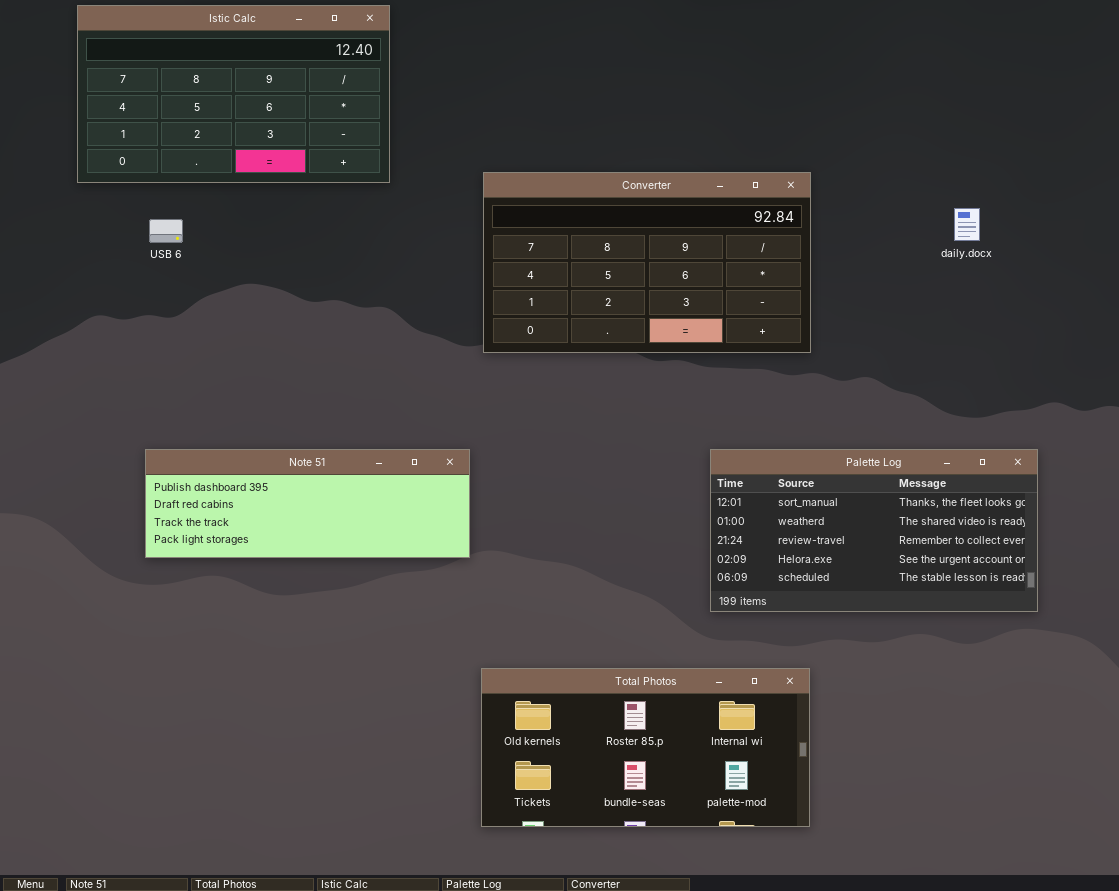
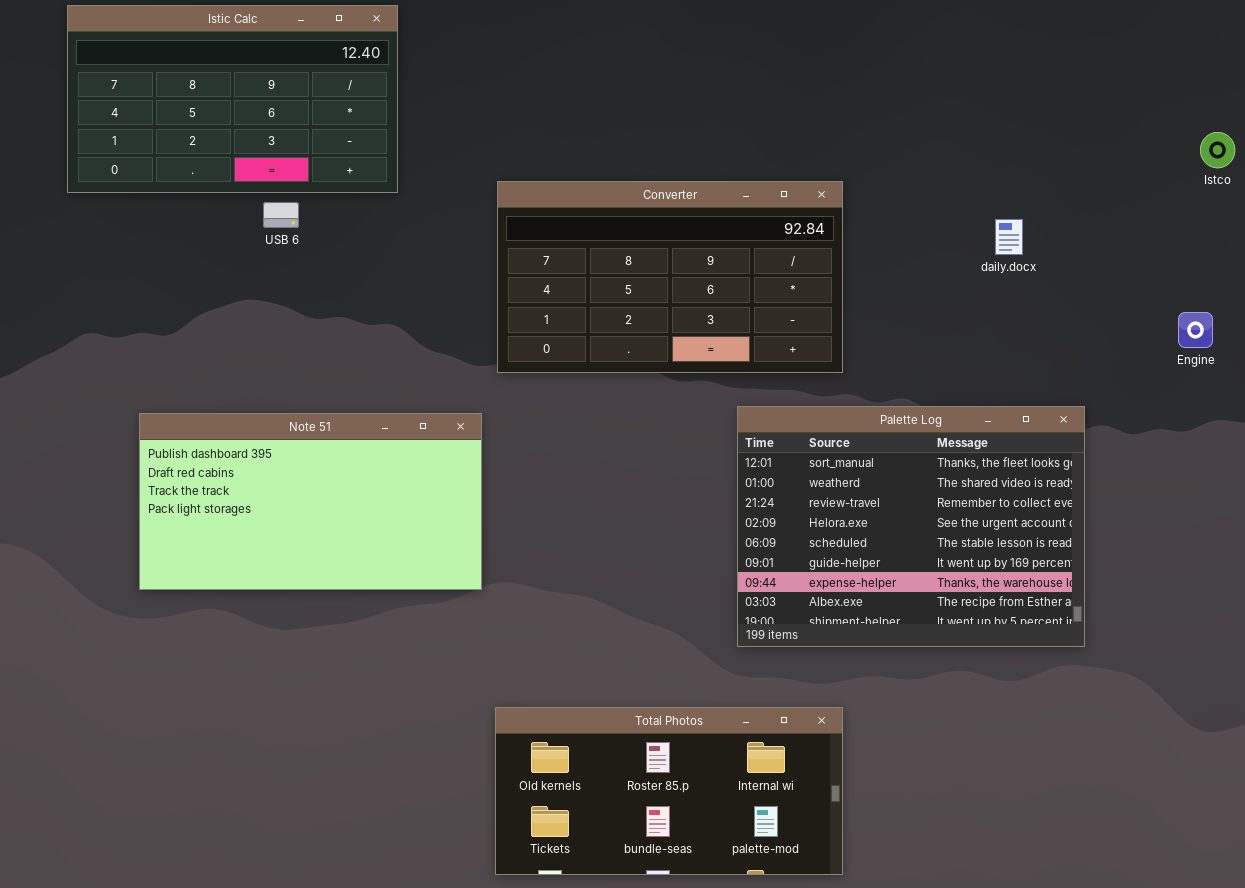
USB 6: [149,219,183,243] -> [263,202,299,228], moved
Note 51: [145,449,470,558] -> [139,413,482,590], resized
Palette Log: [710,449,1038,612] -> [737,406,1085,647], resized

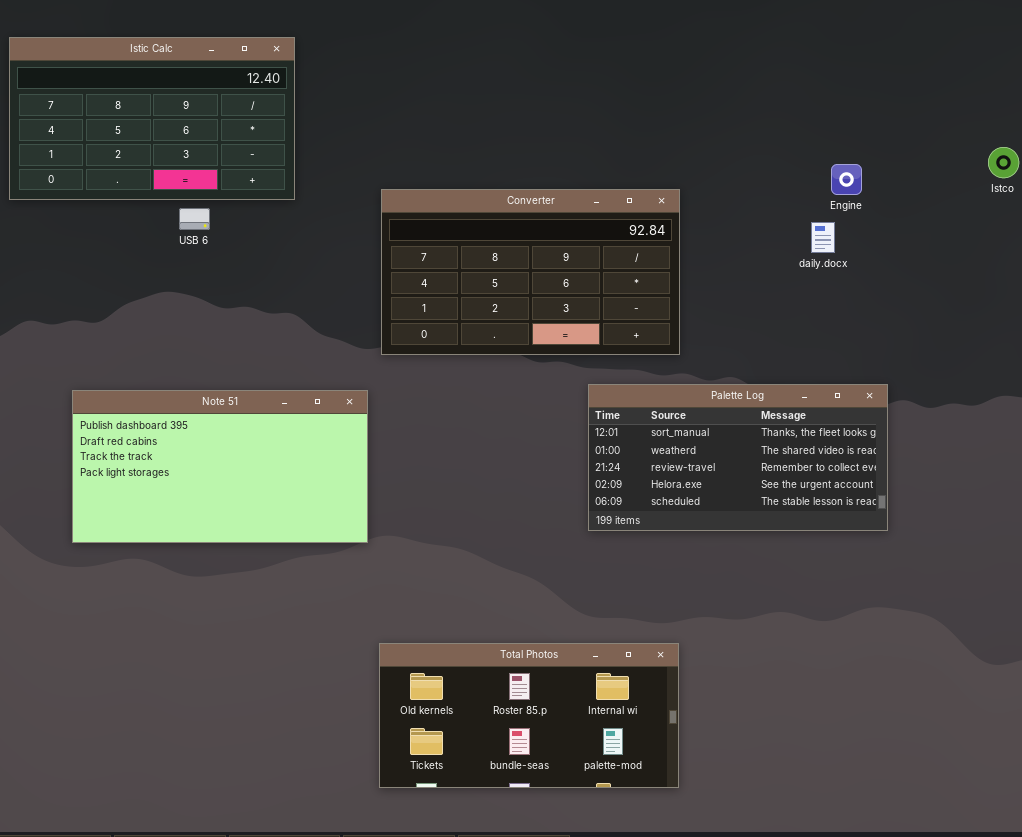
Engine: [1178,312,1213,348] -> [831,164,862,195], moved
Palette Log: [737,406,1085,647] -> [588,384,888,531], resized

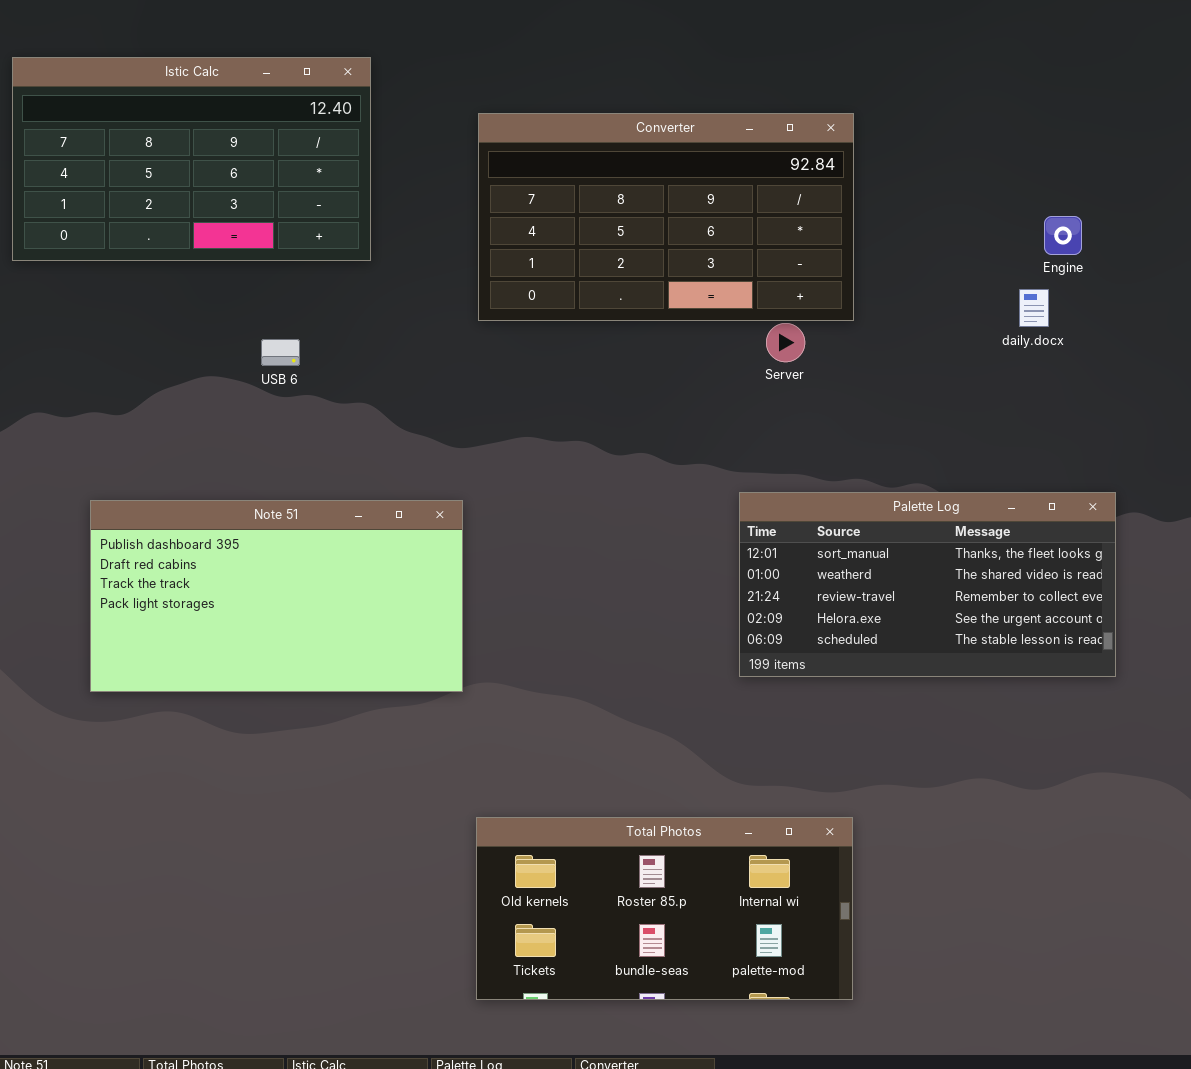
Converter: [381,189,680,355] -> [478,113,854,321], moved
USB 6: [179,208,210,230] -> [261,339,300,366], moved

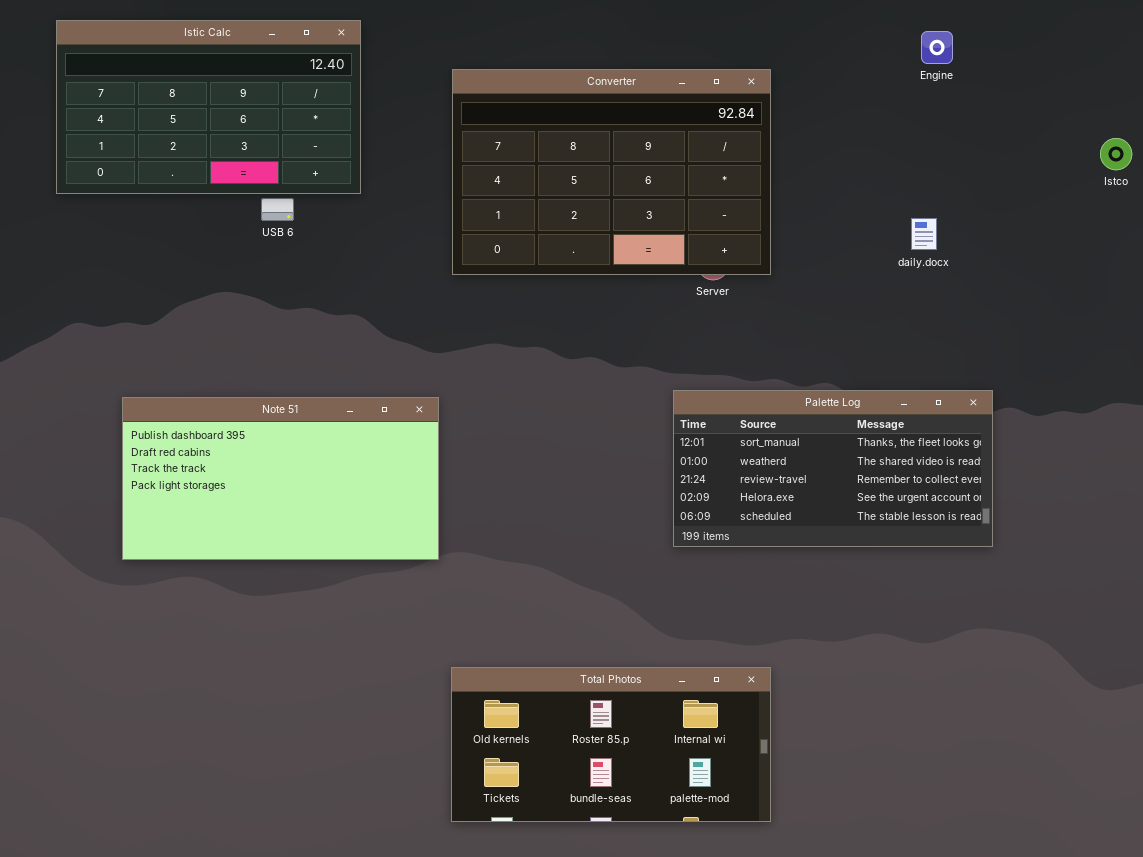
Converter: [478,113,854,321] -> [452,69,771,275], resized
Engine: [1044,216,1082,255] -> [921,31,953,64], moved
USB 6: [261,339,300,366] -> [261,198,294,221], moved

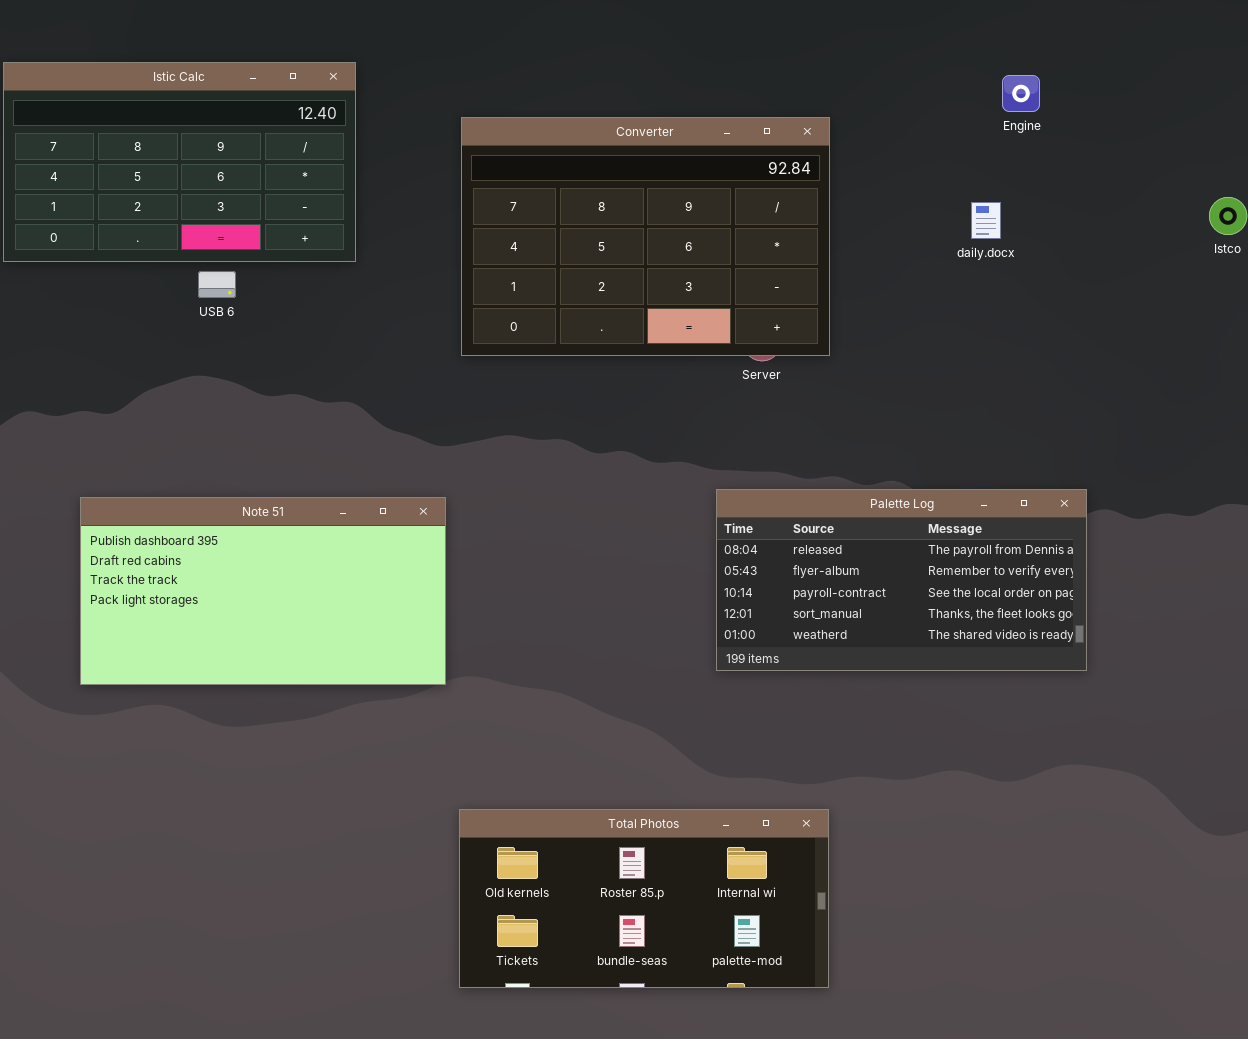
USB 6: [261,198,294,221] -> [198,271,236,298], moved
daily.docx: [911,218,937,250] -> [971,202,1001,239], moved
Palette Log: [673,390,993,547] -> [716,489,1087,671], scrolled up 3 rows

